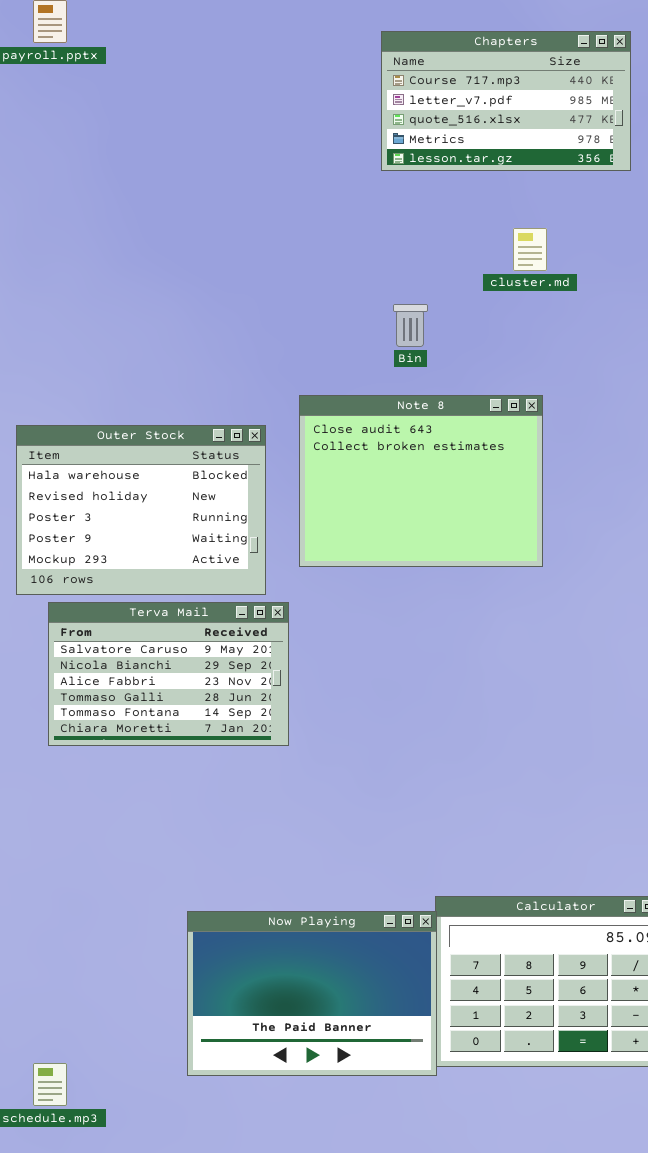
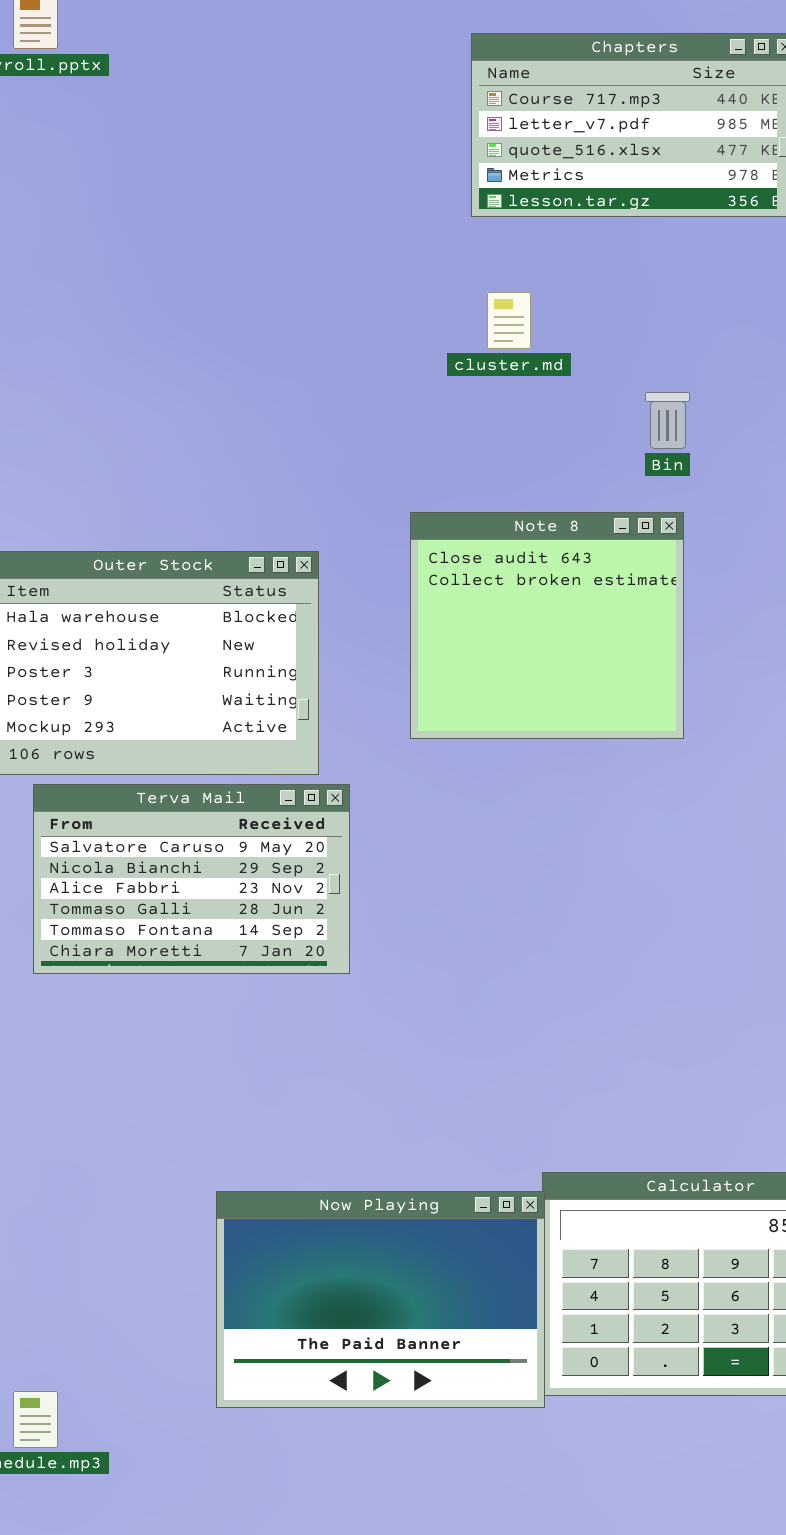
cluster.md: [513,228,547,271] -> [487,292,531,349], moved
Bin: [393,304,428,347] -> [645,392,690,449], moved
Note 8: [299,395,543,567] -> [410,512,684,739], resized

